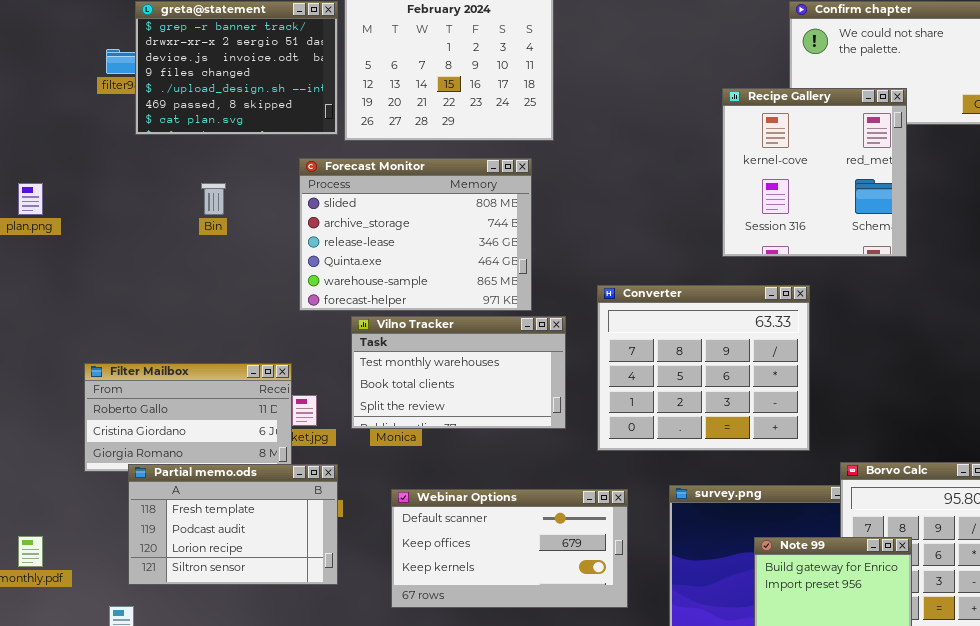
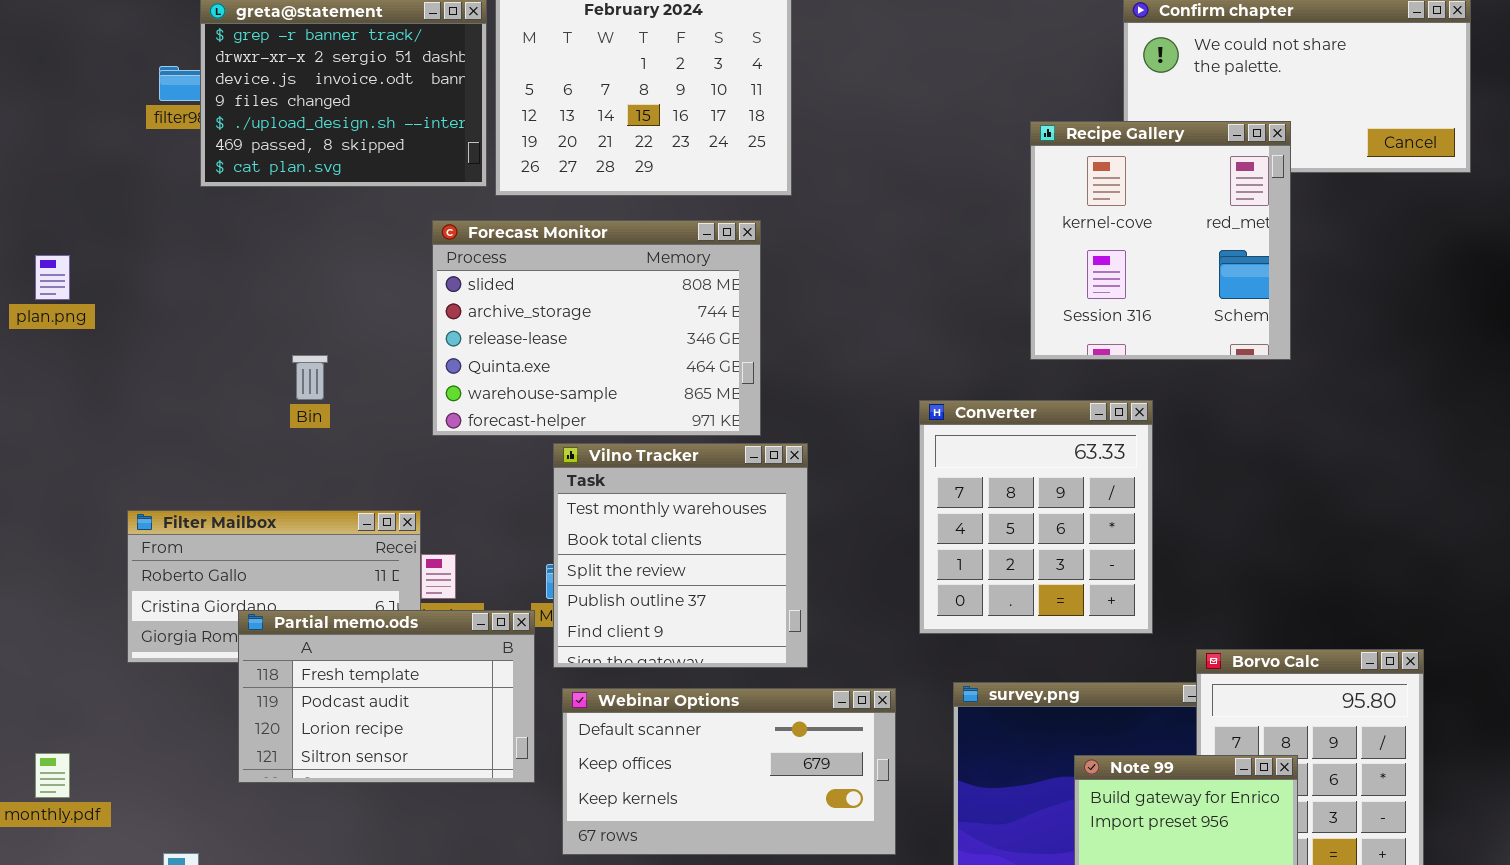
Bin: [201,183,226,215] -> [292,355,328,400], moved
Converter: [597,285,810,451] -> [919,400,1153,634], resized
Vilno Tracker: [351,316,566,429] -> [553,443,808,668], resized
Partial memo.ods: [128,464,338,585] -> [238,610,535,783], moved

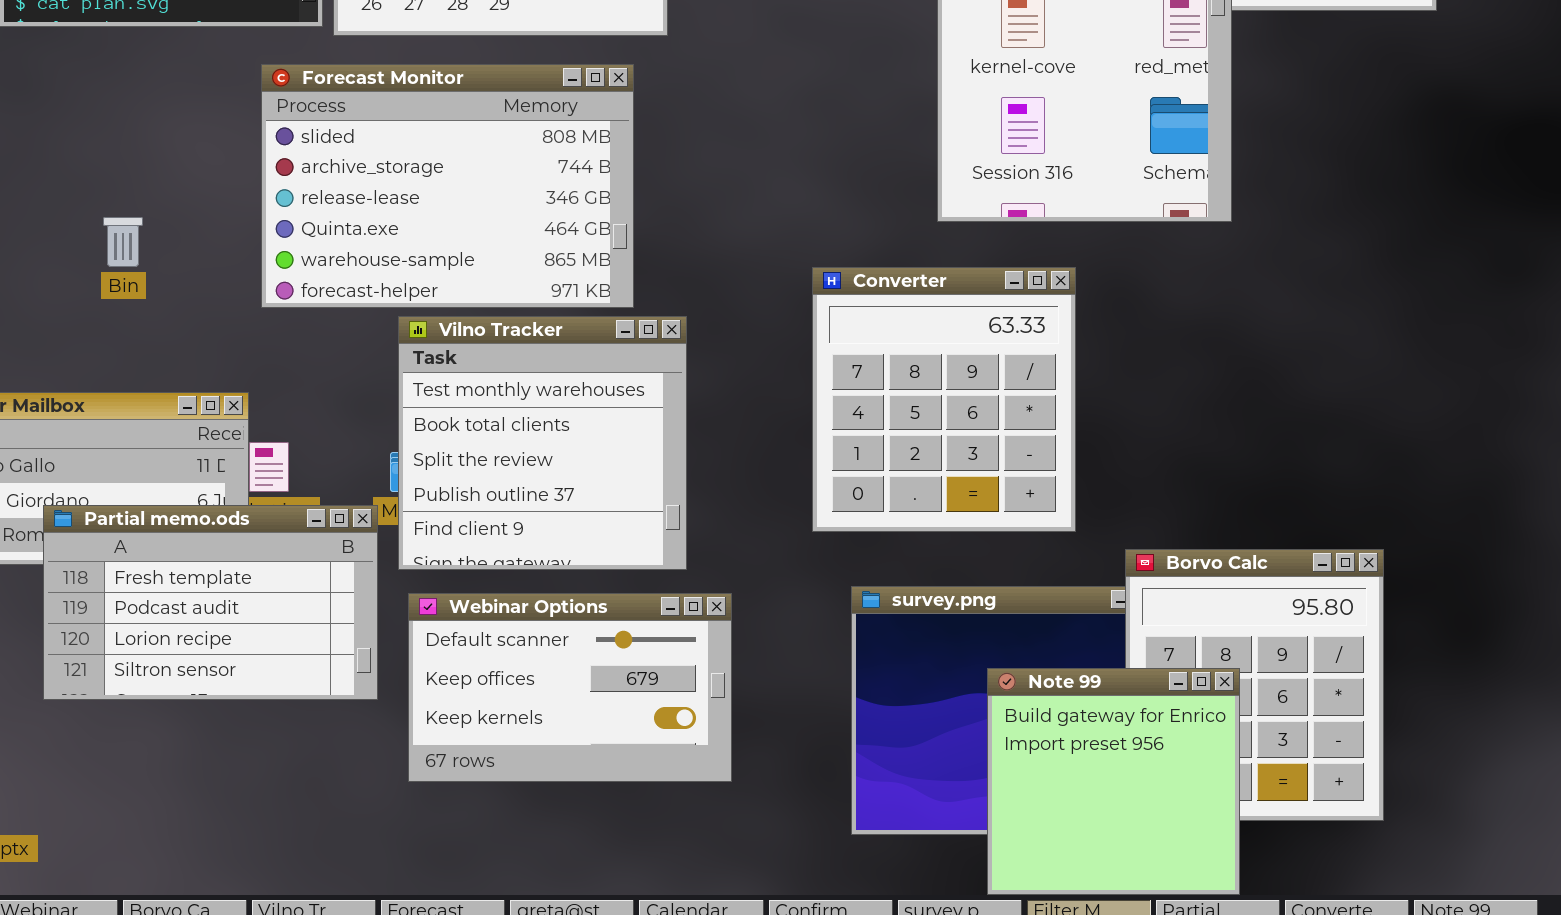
Webinar Options: [562,688,896,855] -> [408,593,732,782], resized

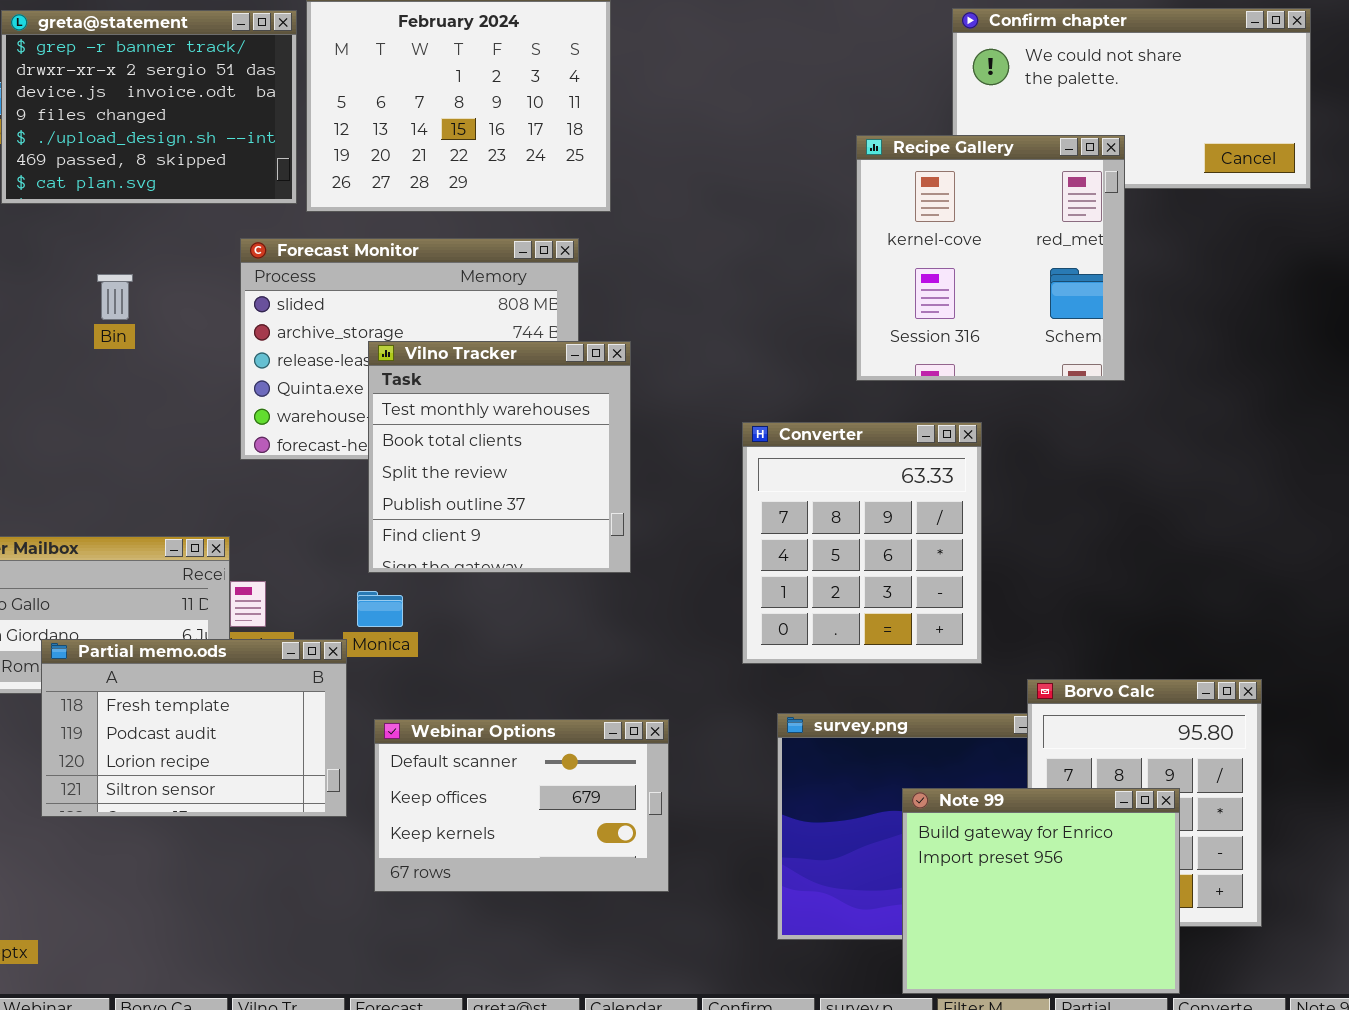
Bin: [103,217,143,267] -> [97,274,133,320], moved
Vilno Tracker: [398,316,687,570] -> [368,341,631,573], moved
Note 99: [987,668,1240,895] -> [902,788,1180,994], resized

